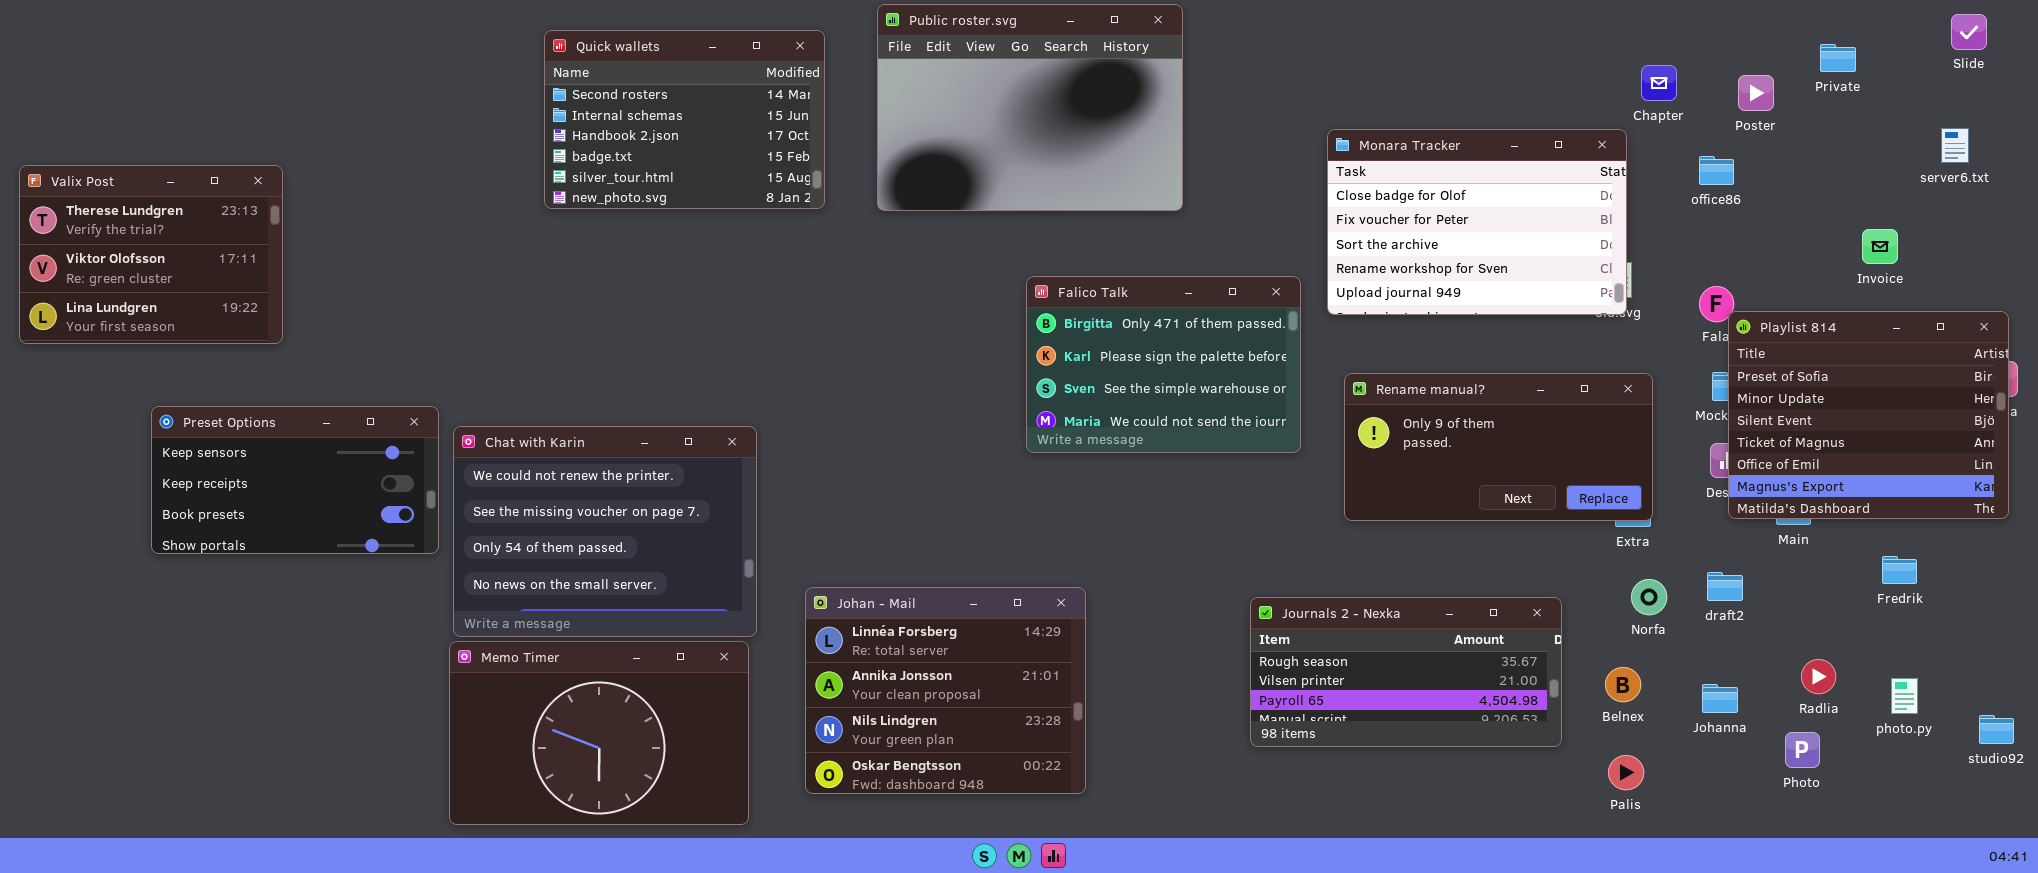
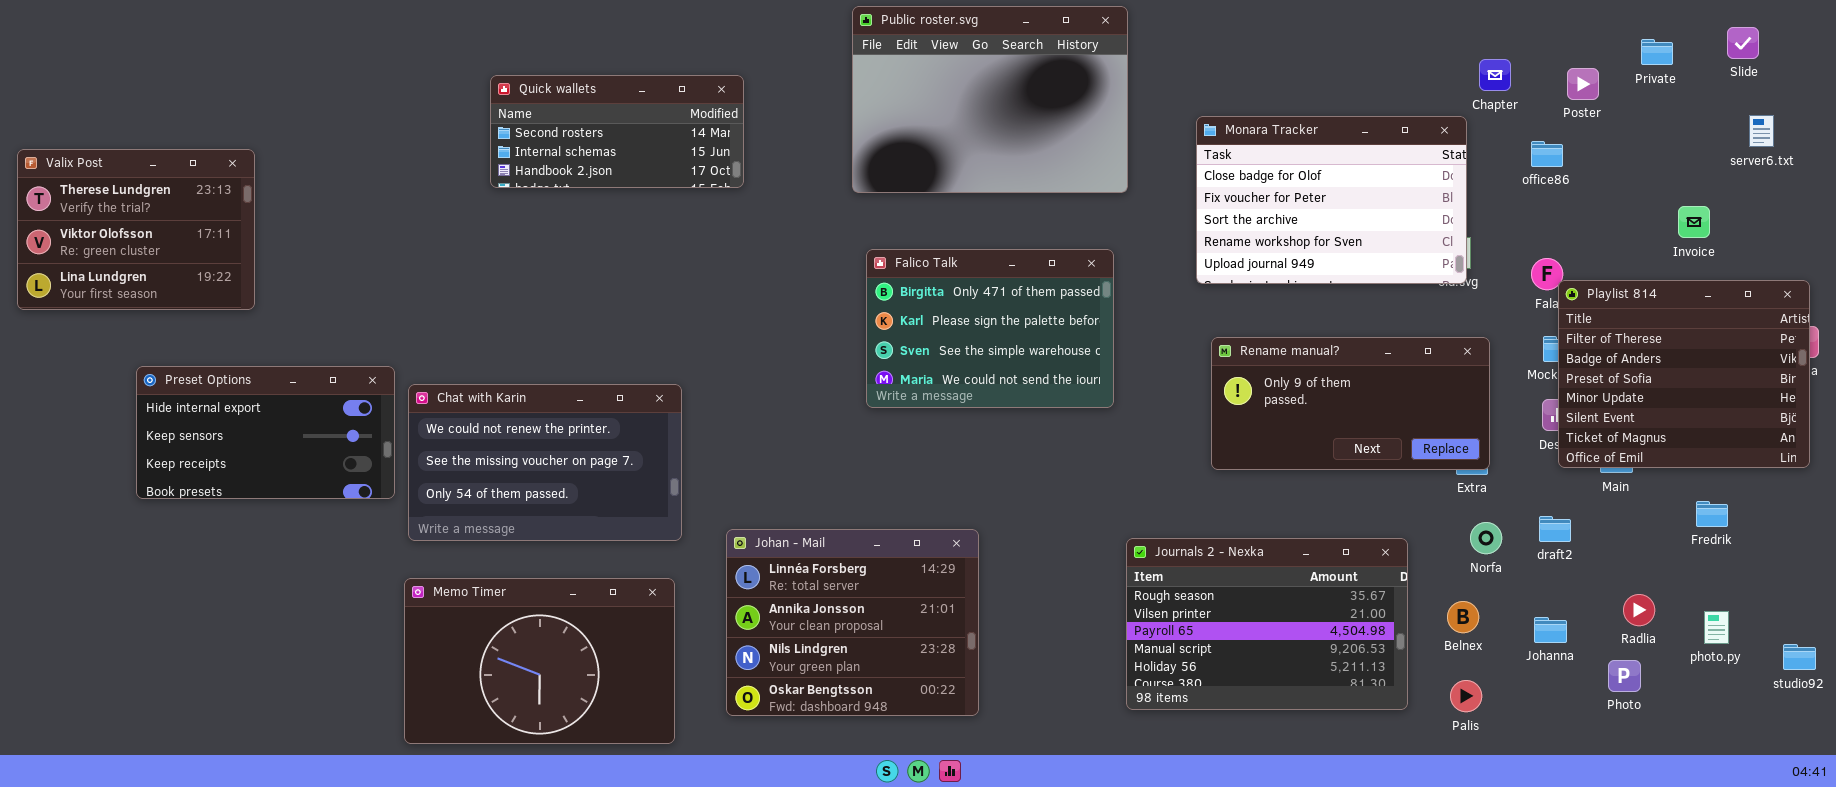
Public roster.svg: [877,4,1183,211] -> [852,6,1128,193], moved
Slide: [1951,14,1987,50] -> [1727,27,1759,59], moved
Quick wallets: [544,30,825,209] -> [490,75,744,188], resized
Falico Talk: [1026,276,1301,453] -> [866,249,1114,408], moved
Playlist 814: [1728,311,2009,519] -> [1558,280,1810,468], scrolled up 2 rows
Preset Options: [151,406,439,554] -> [136,366,395,499], scrolled up 1 row
Chat with Karin: [453,426,757,637] -> [408,384,682,541], resized
Journals 2 - Nexka: [1250,597,1562,747] -> [1126,538,1408,710], resized

